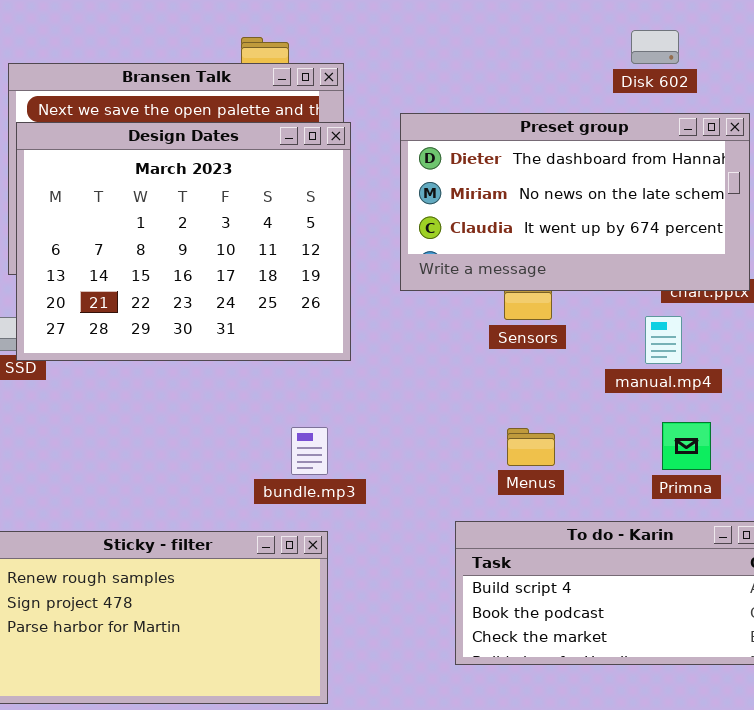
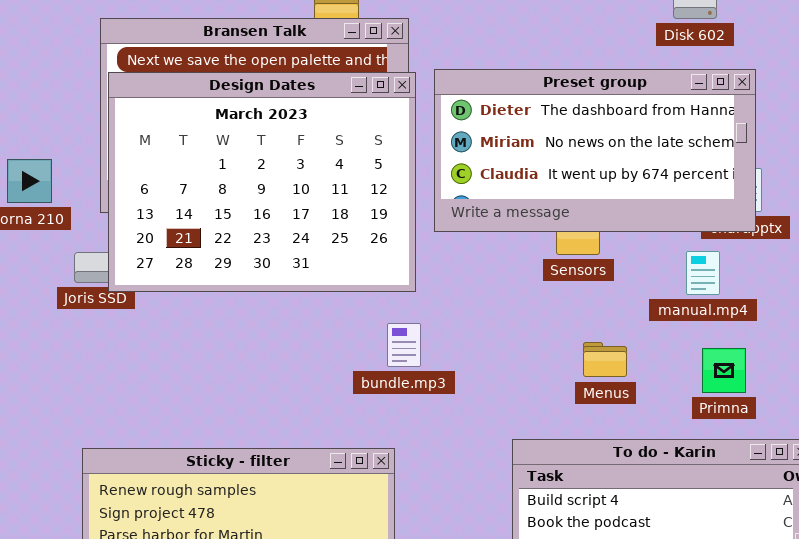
Preset group: [400,113,750,291] -> [434,69,756,232], moved
bundle.mp3: [291,427,328,475] -> [387,323,421,367], moved
Menus: [507,428,555,466] -> [583,342,627,377], moved

